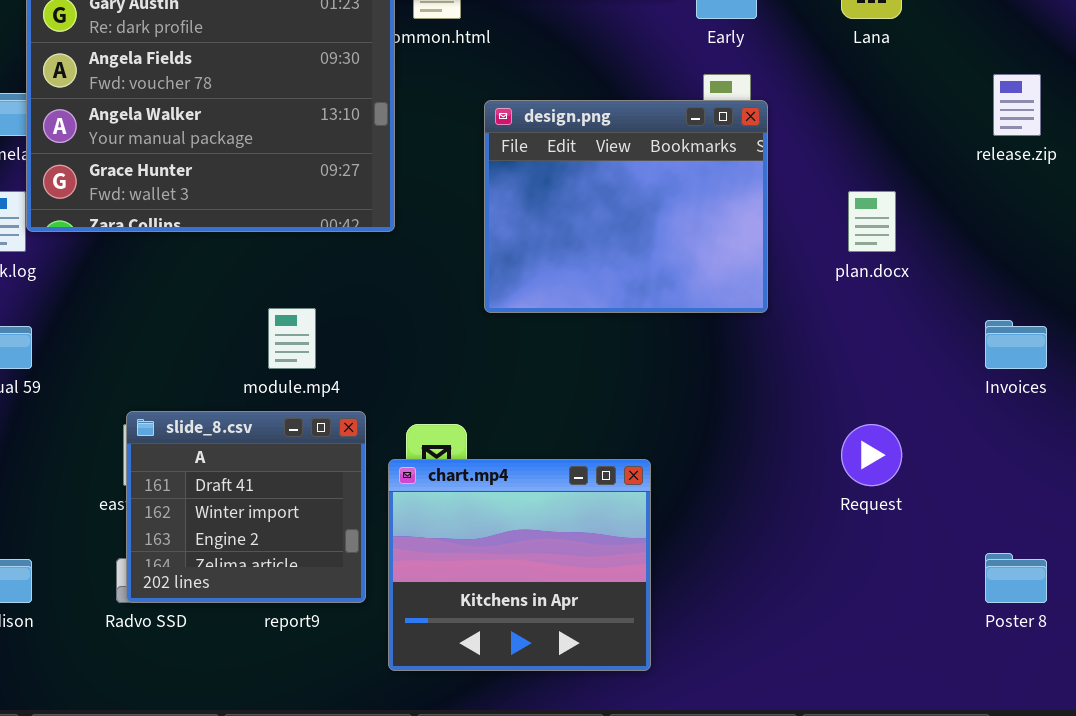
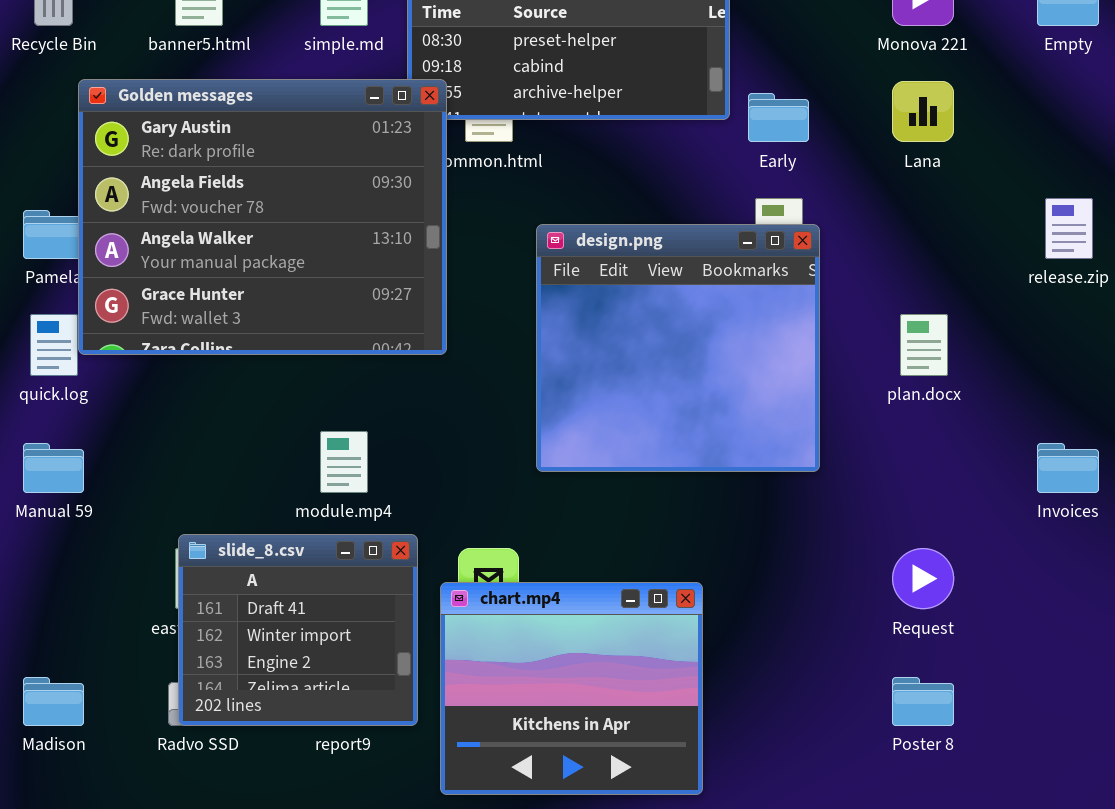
design.png: [484,100,768,313] -> [536,224,820,472], resized
Poster 8: [985,553,1047,603] -> [892,677,954,726], moved

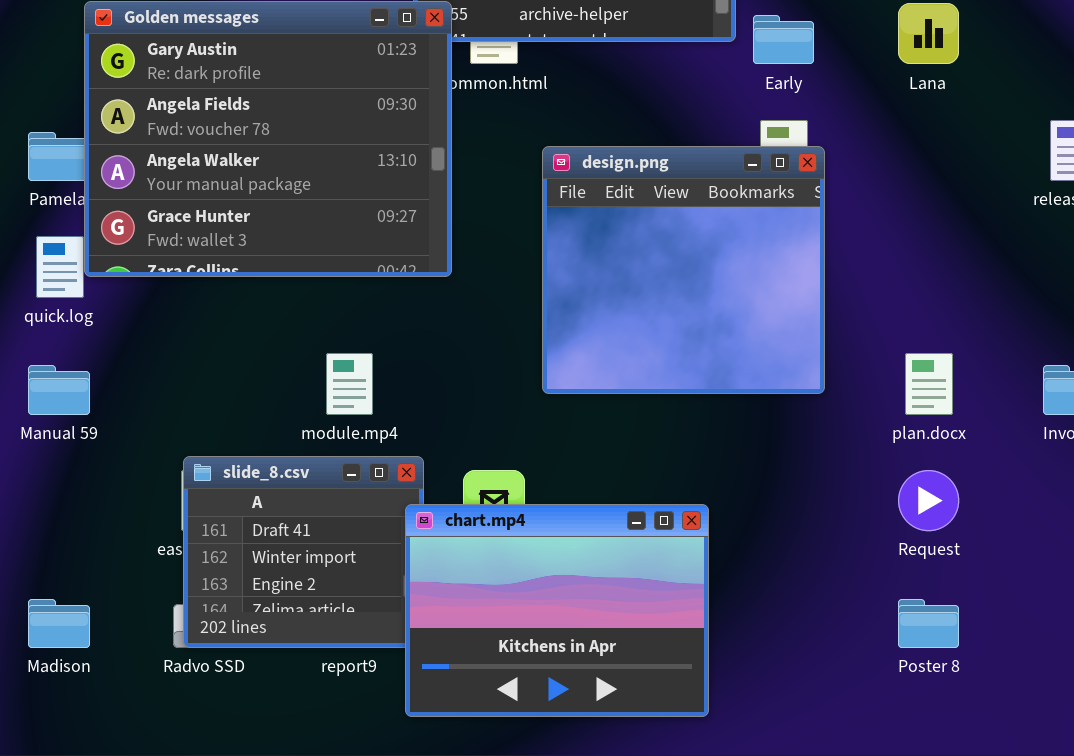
plan.docx: [900,314,948,376] -> [905,353,953,415], moved
chart.mp4: [440,582,703,795] -> [405,504,709,717], resized

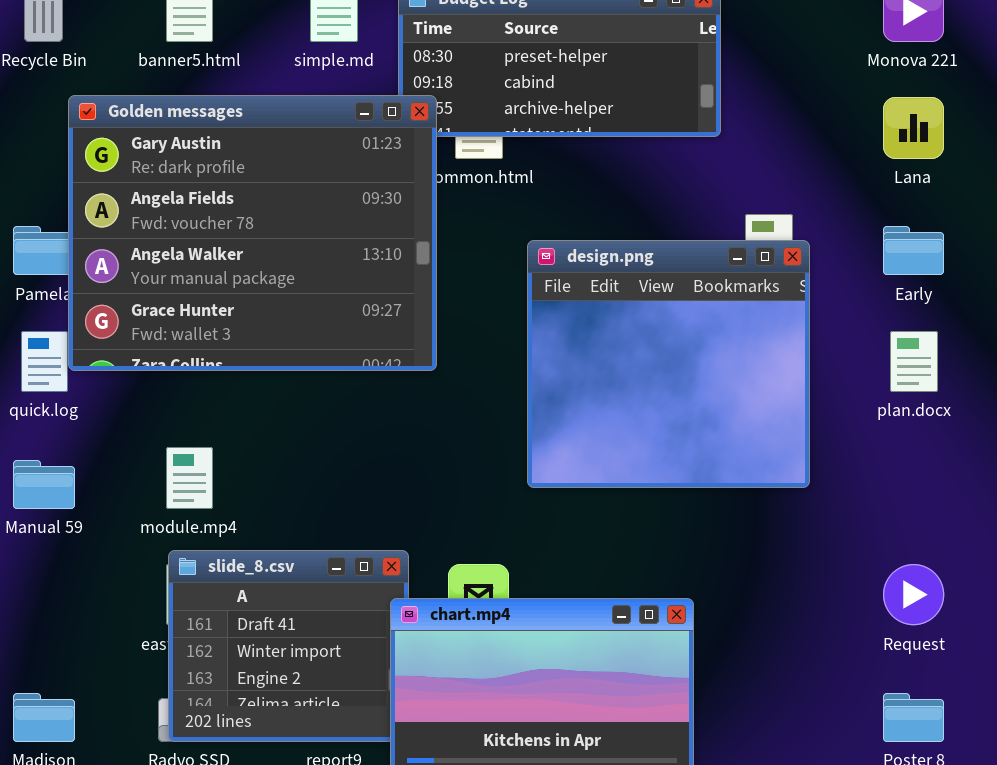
Early: [753,15,814,64] -> [883,226,944,275], moved
module.mp4: [326,353,373,415] -> [166,447,213,509], moved
plan.docx: [905,353,953,415] -> [890,331,938,392], moved

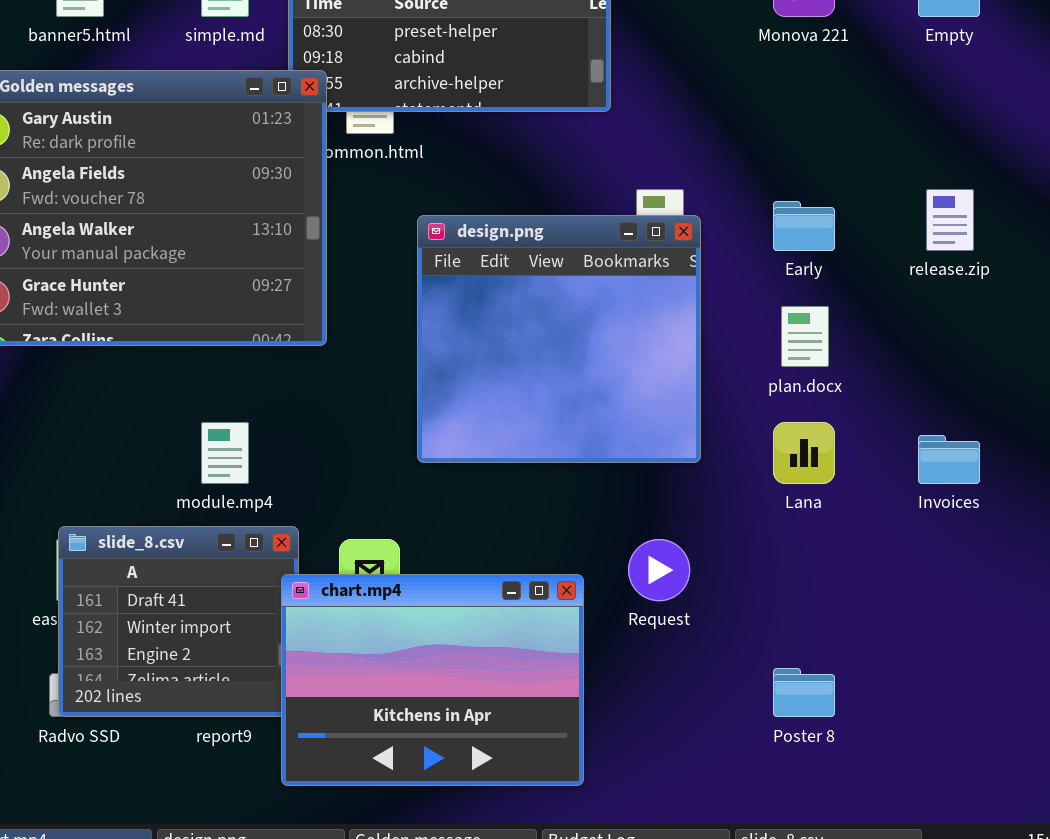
Lana: [883,97,944,159] -> [773,422,835,484], moved
module.mp4: [166,447,213,509] -> [201,422,249,484], moved
Request: [883,564,944,625] -> [628,539,690,601], moved

